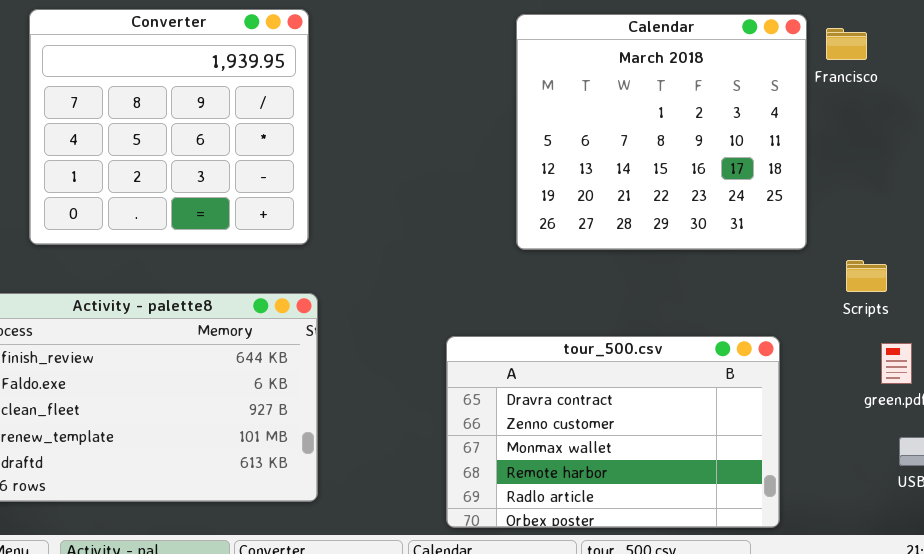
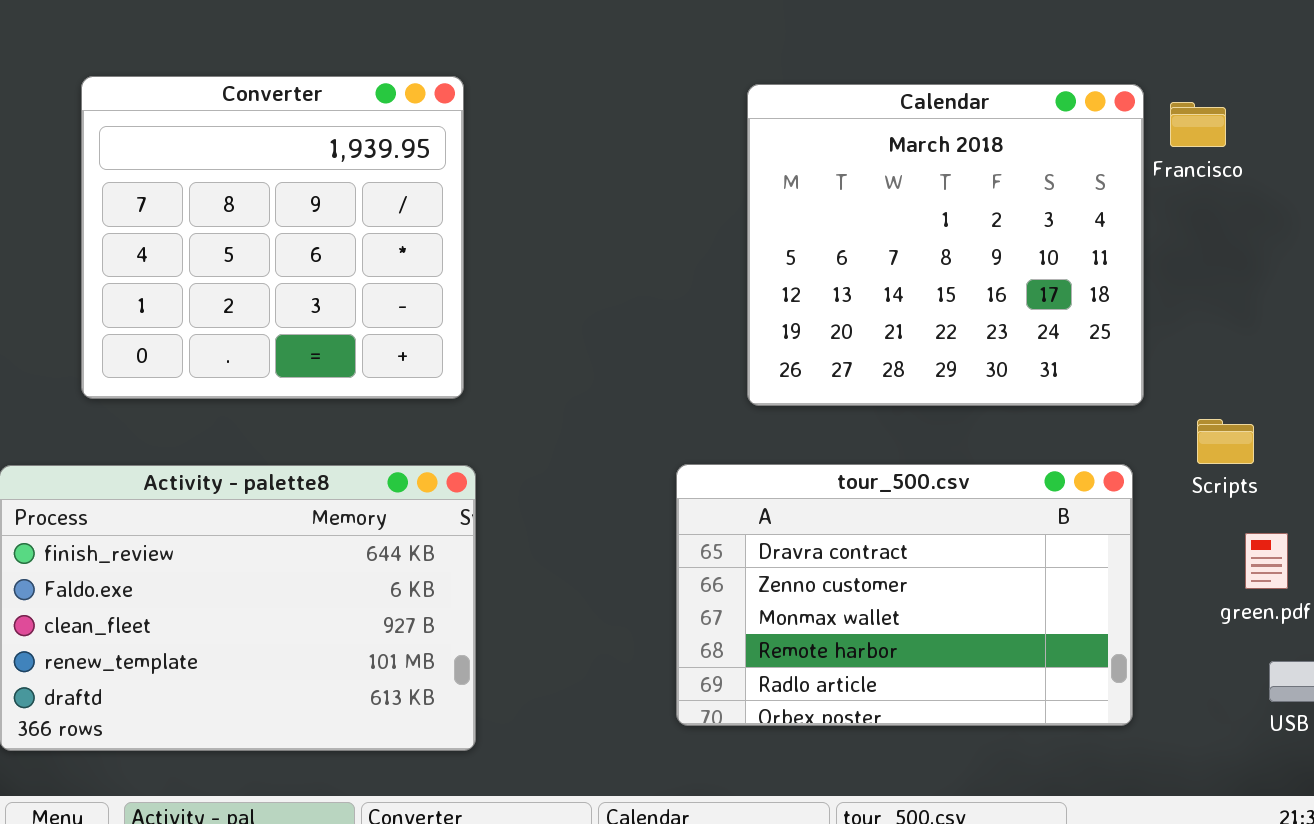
tour_500.csv: [446,336,780,528] -> [676,464,1133,726], moved

